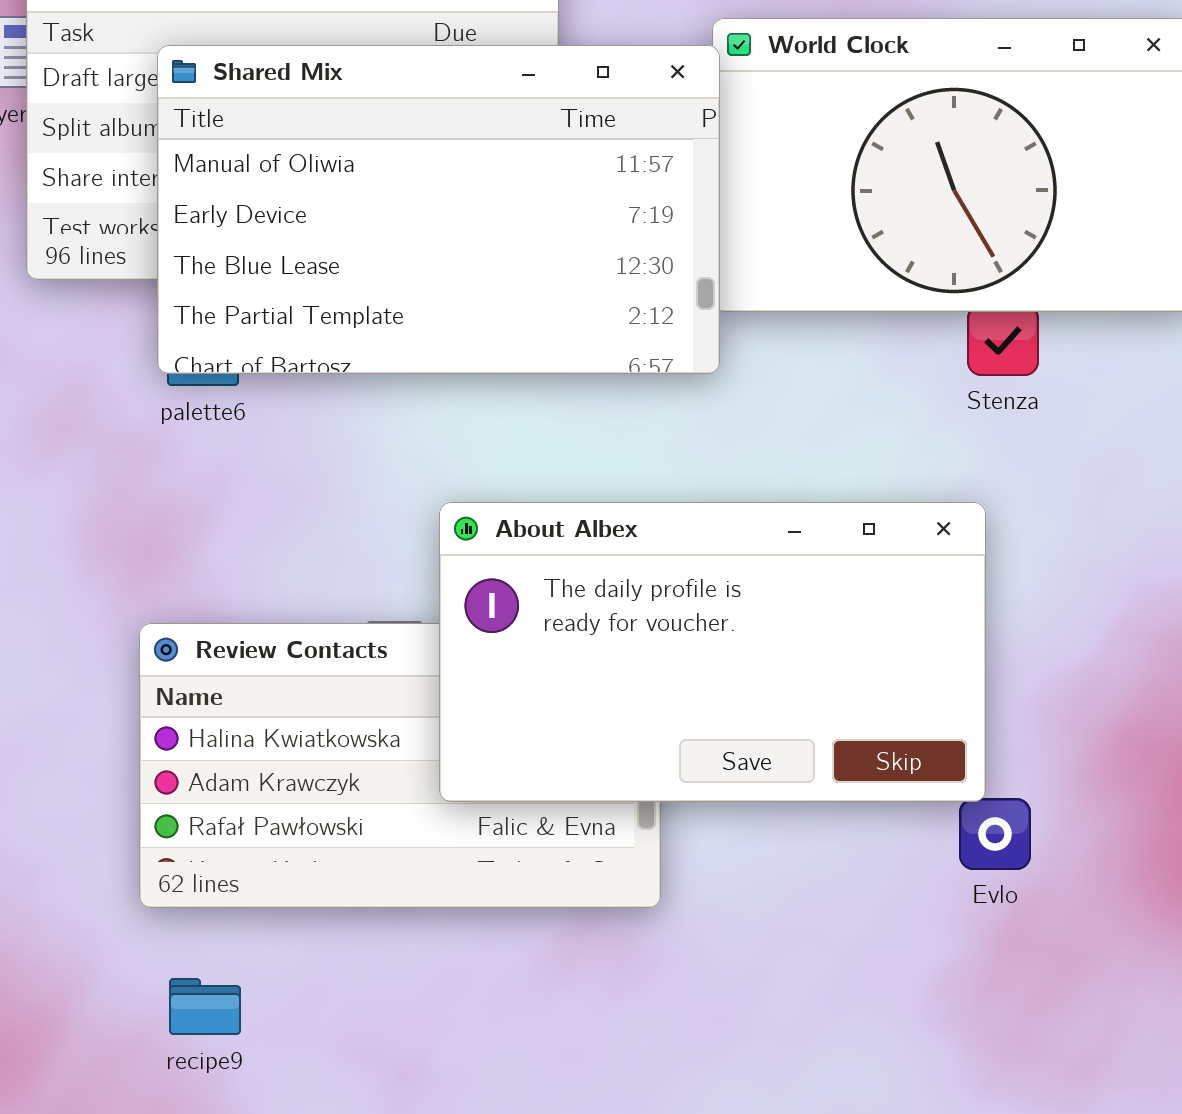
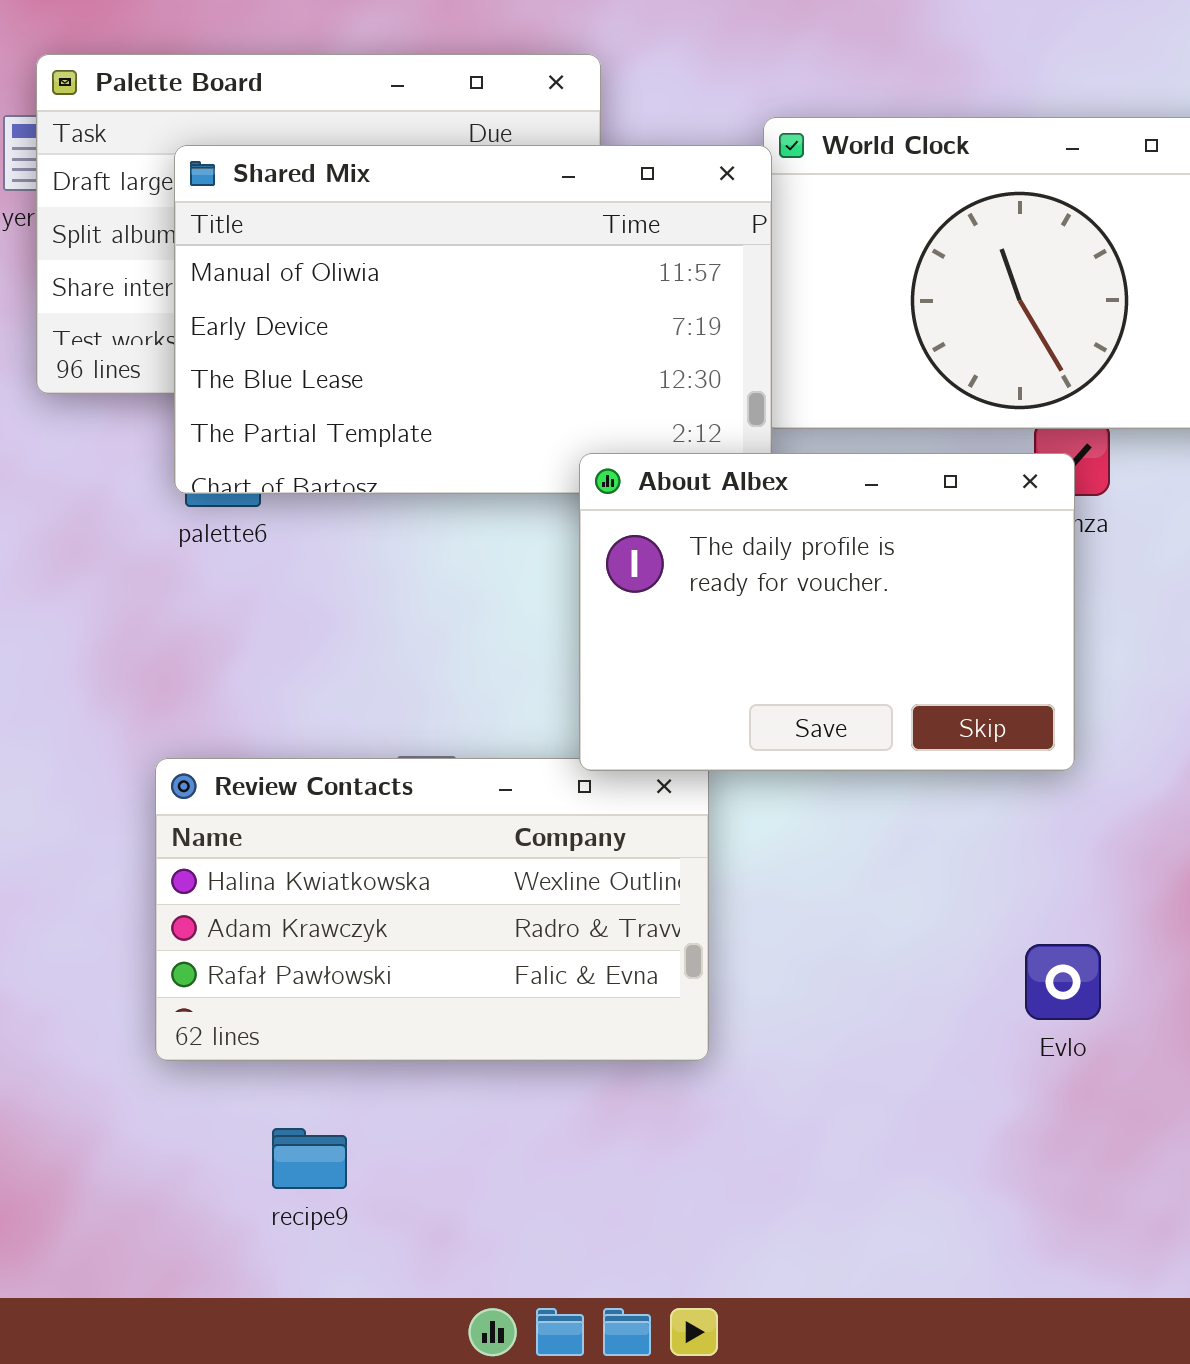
About Albex: [439,502,986,802] -> [579,453,1075,771], moved, resized
recipe9: [169,978,241,1035] -> [272,1128,347,1189], moved

